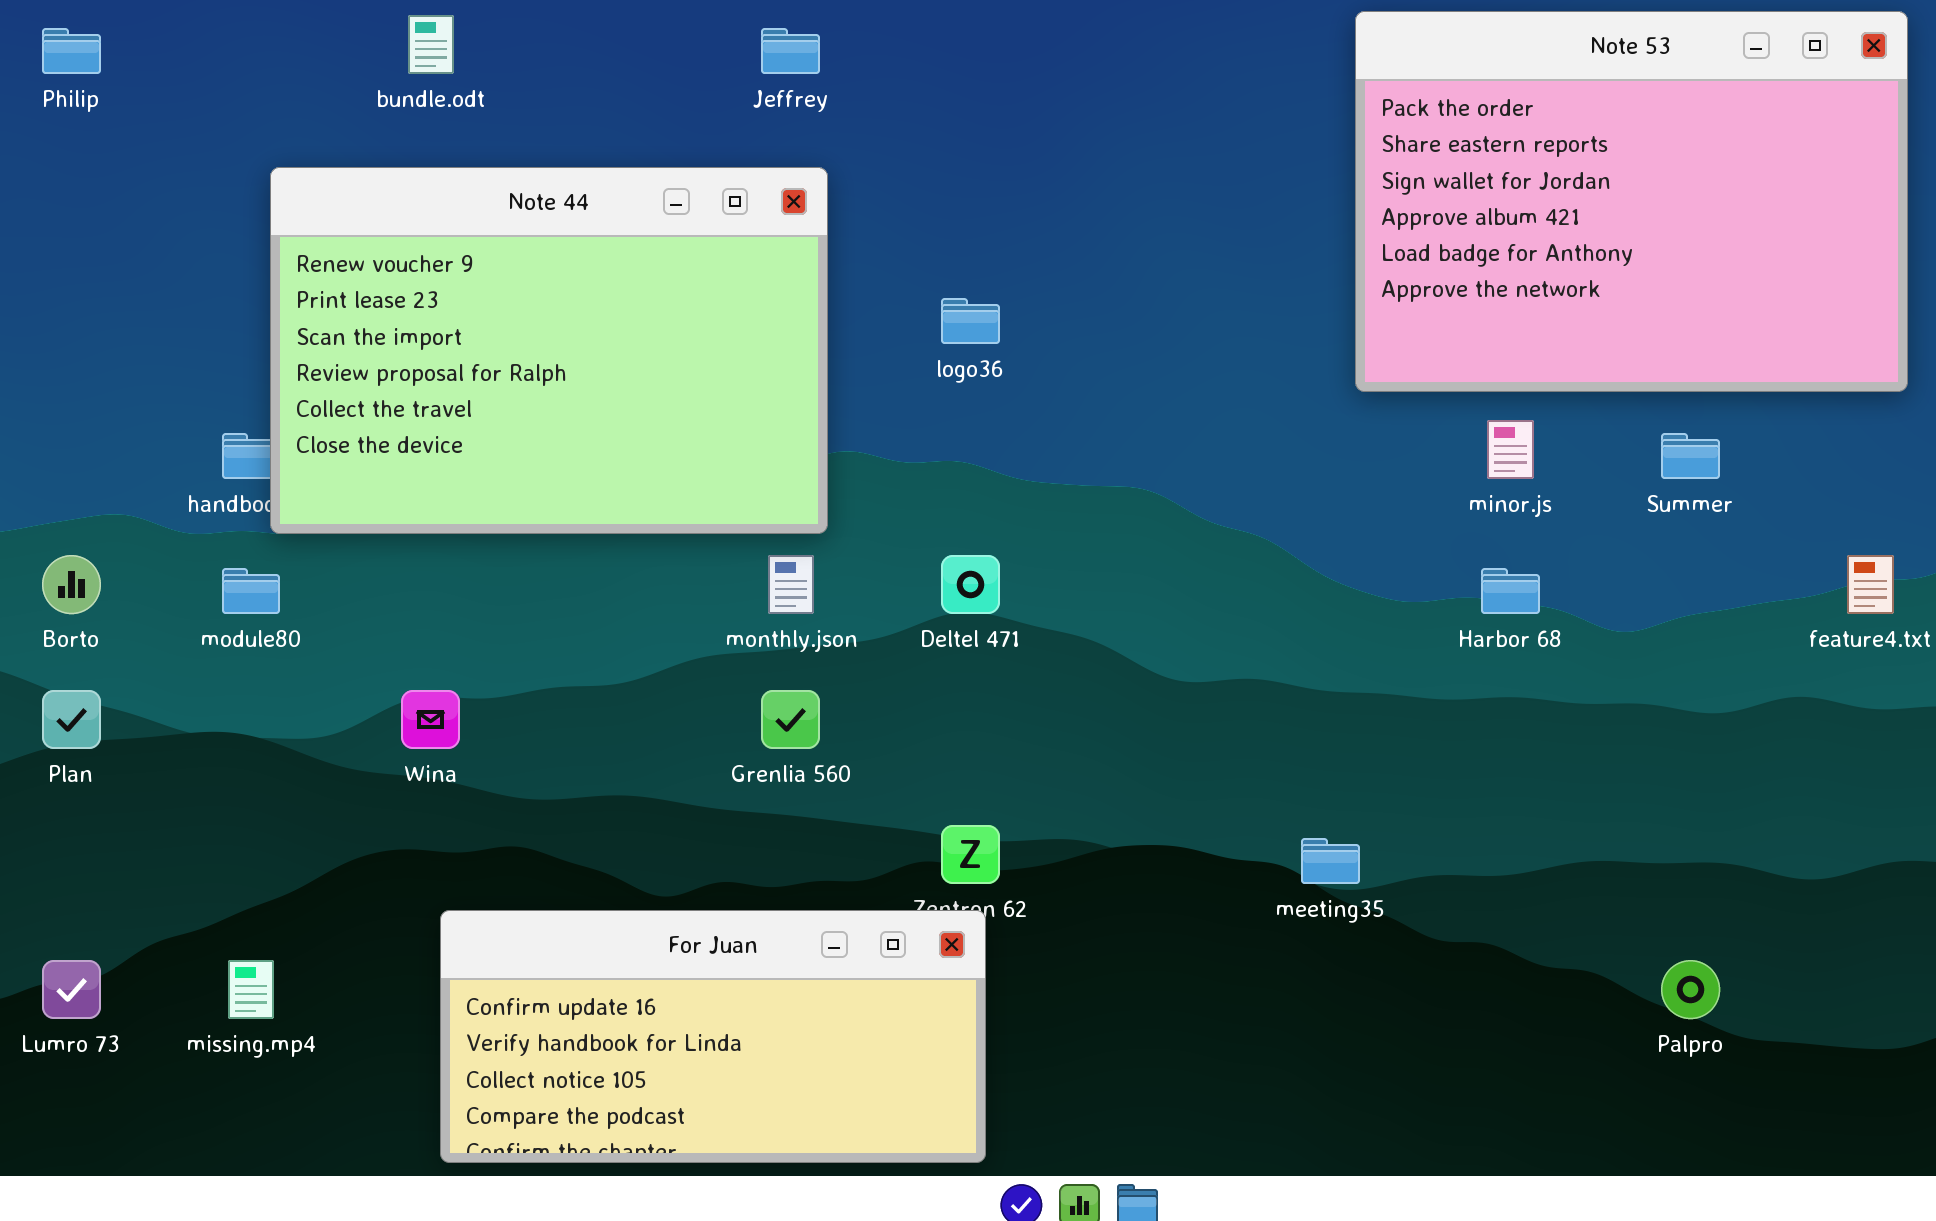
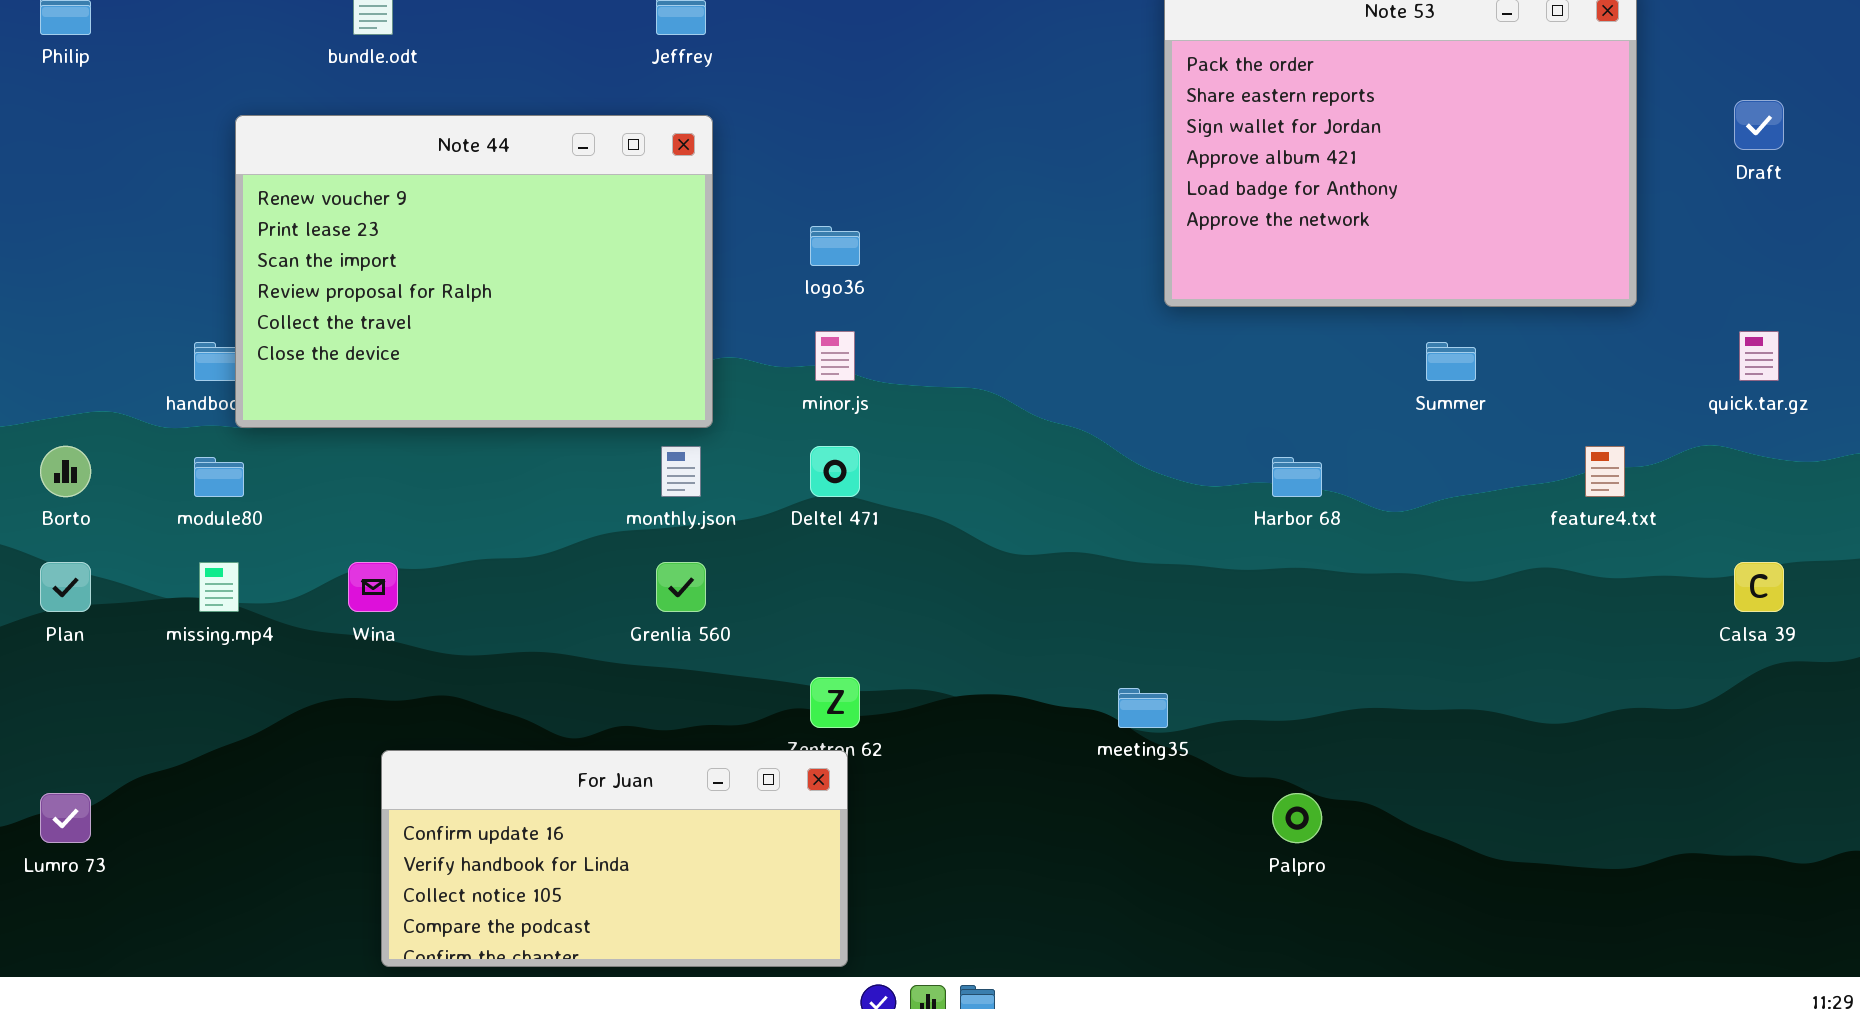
minor.js: [1487,420,1534,479] -> [815,331,855,381], moved
missing.mp4: [228,960,274,1019] -> [199,562,239,612], moved
Palpro: [1661,960,1720,1019] -> [1272,793,1322,843], moved

